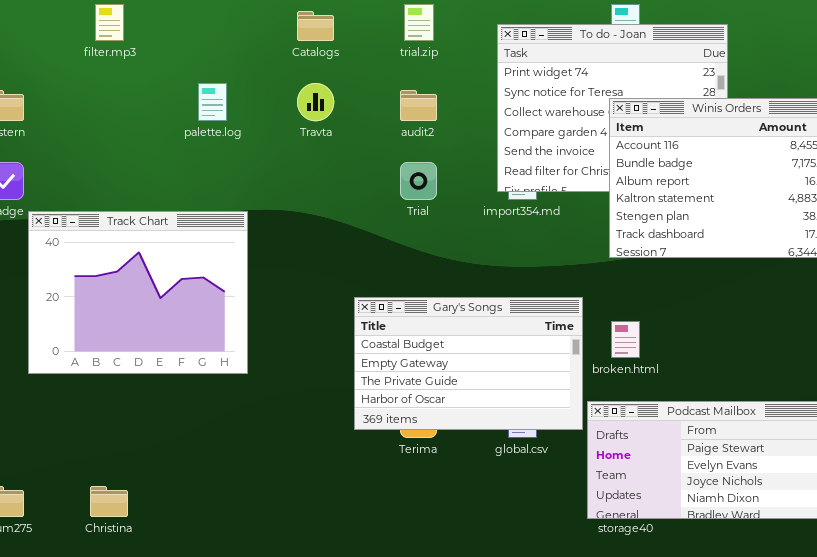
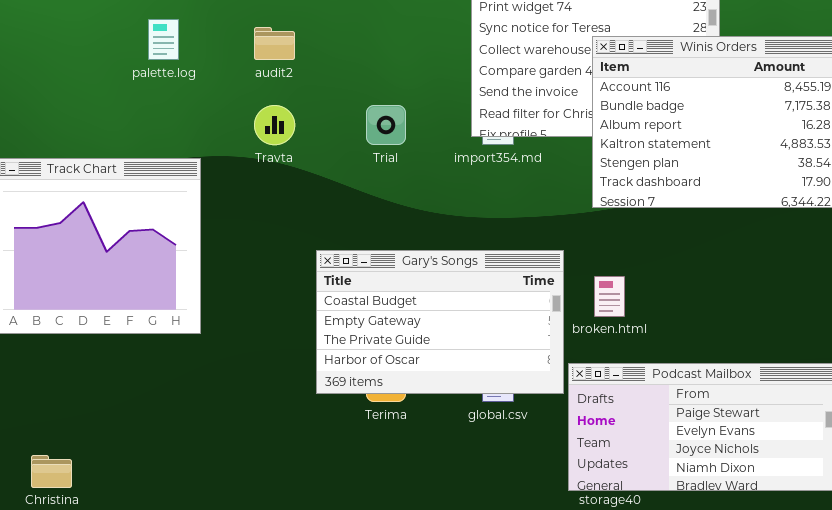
Travta: [297,83,334,121] -> [254,105,295,145], moved
audit2: [400,90,437,121] -> [254,27,295,60], moved

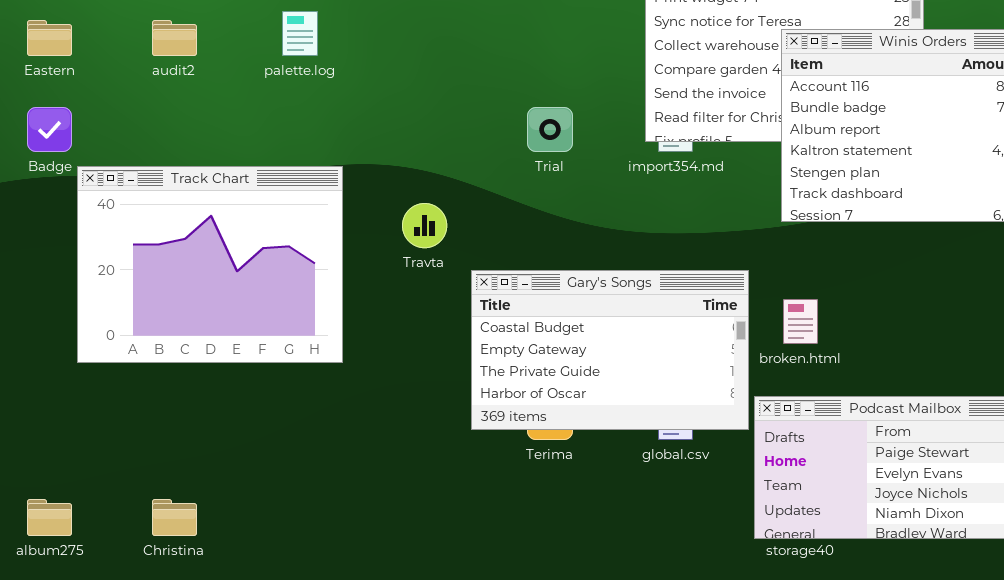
audit2: [254,27,295,60] -> [152,20,197,56], moved
Travta: [254,105,295,145] -> [402,203,447,248], moved

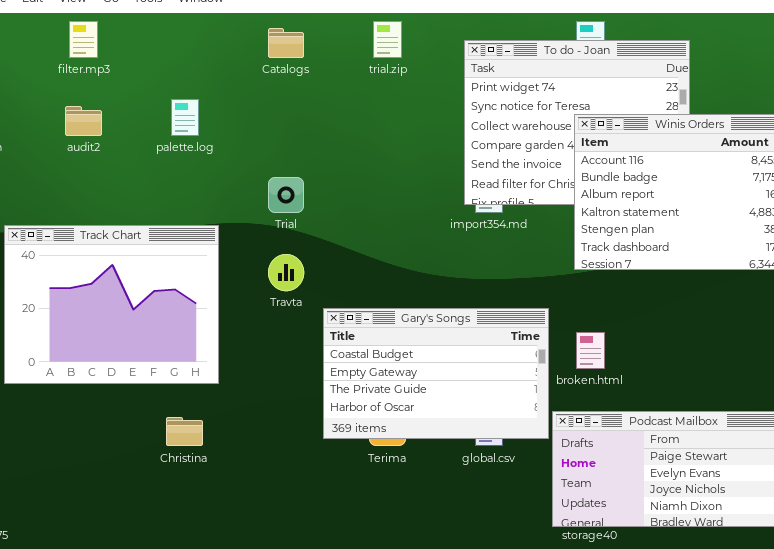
Trial: [527,107,573,152] -> [268,177,304,213], moved
Christina: [152,499,197,536] -> [166,417,203,446], moved

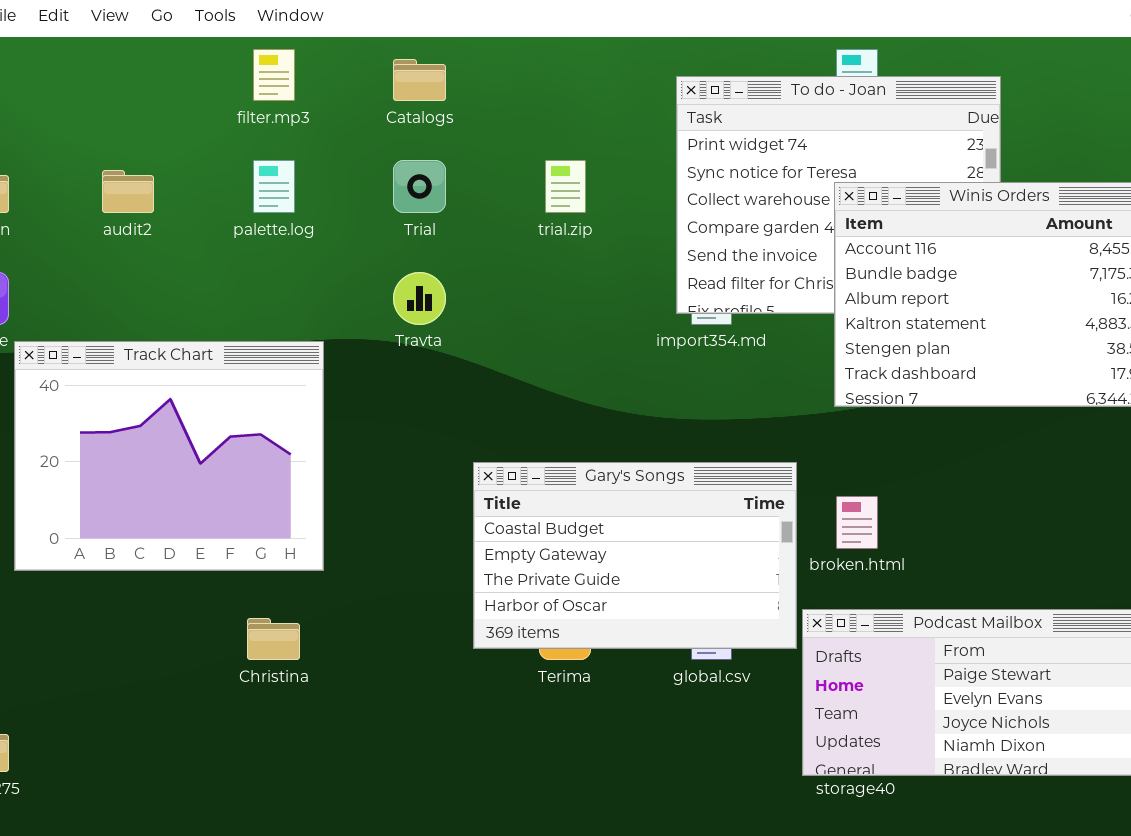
filter.mp3: [69,21,98,58] -> [253,49,295,101], moved
trial.zip: [373,21,402,58] -> [545,160,586,213], moved
Trial: [268,177,304,213] -> [393,160,446,213], moved
Travta: [268,254,304,291] -> [393,272,446,325], moved

